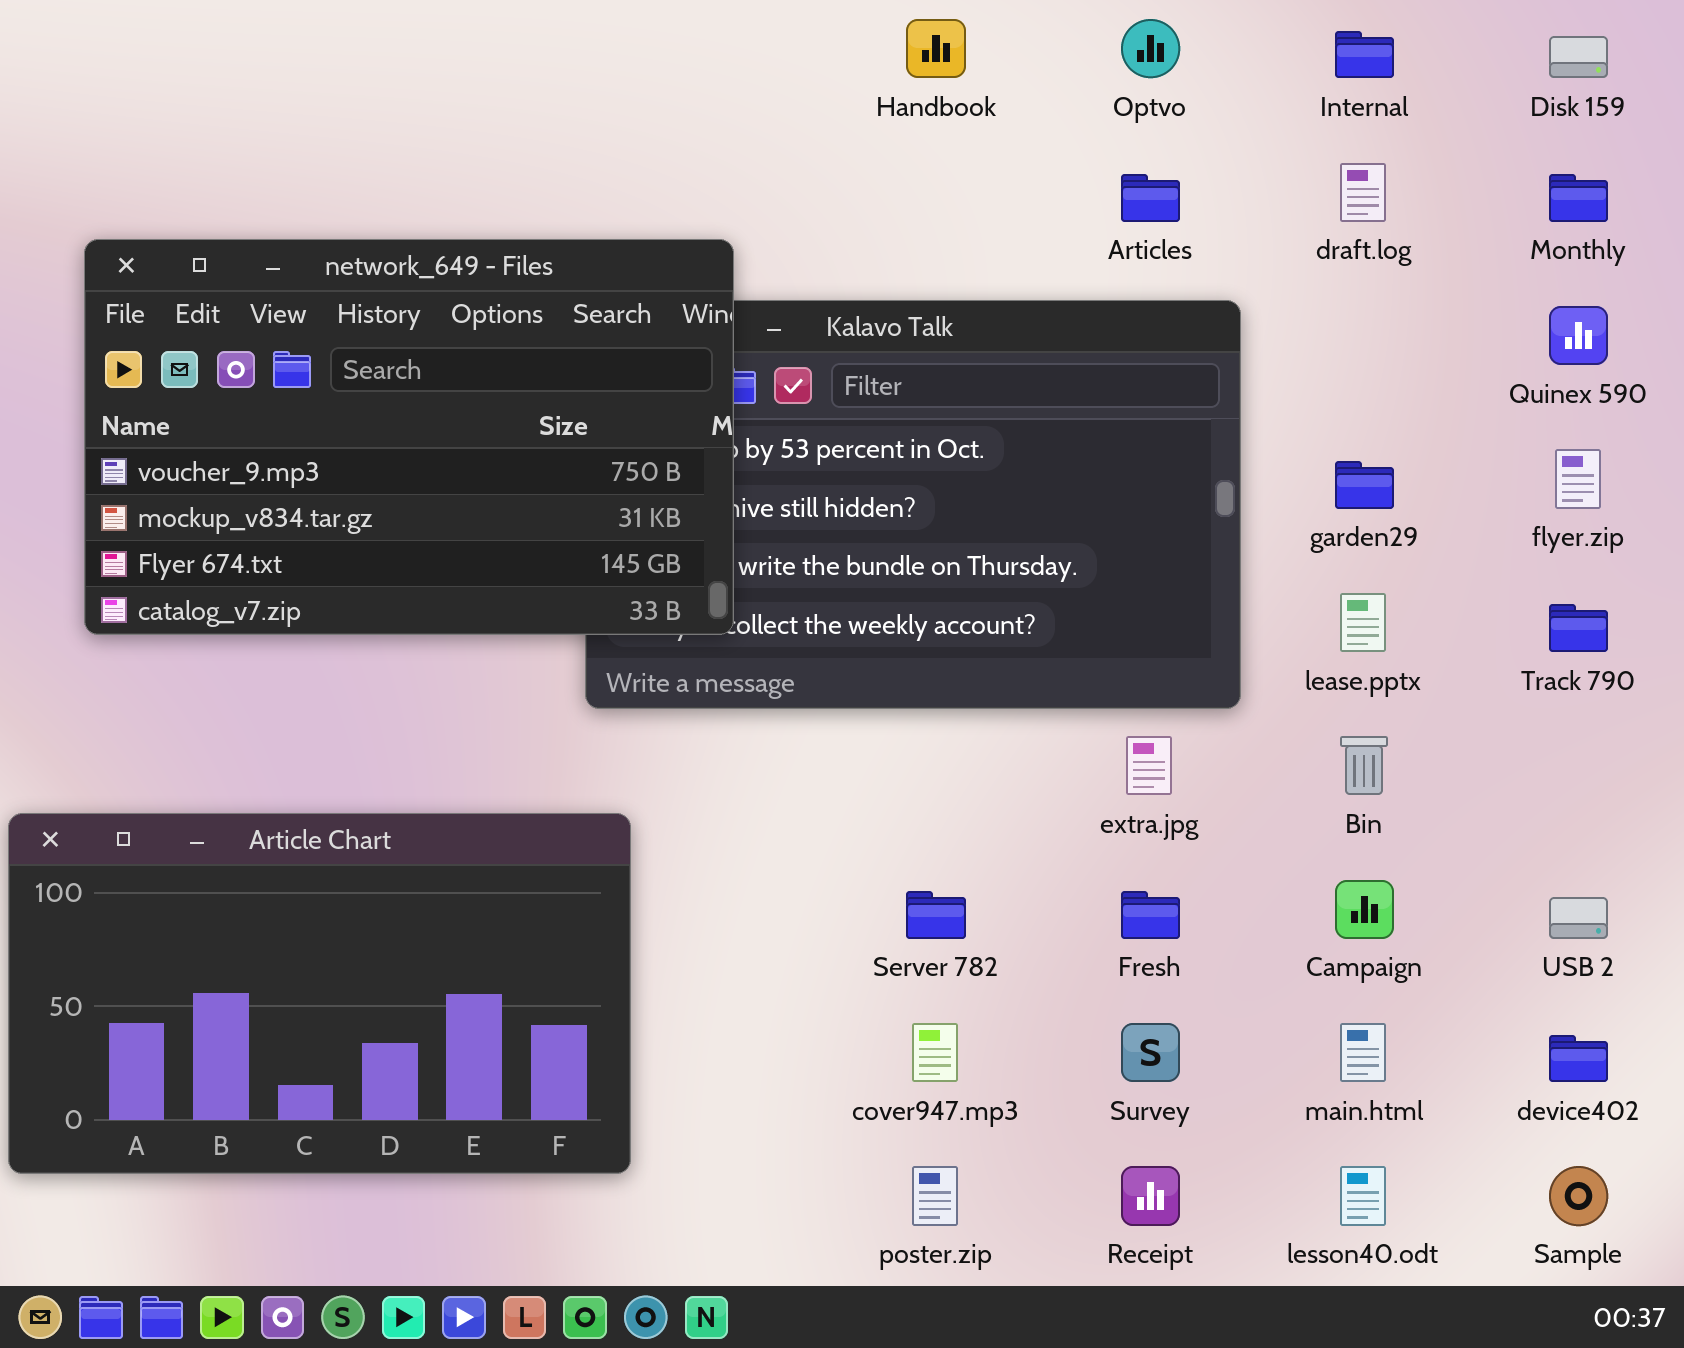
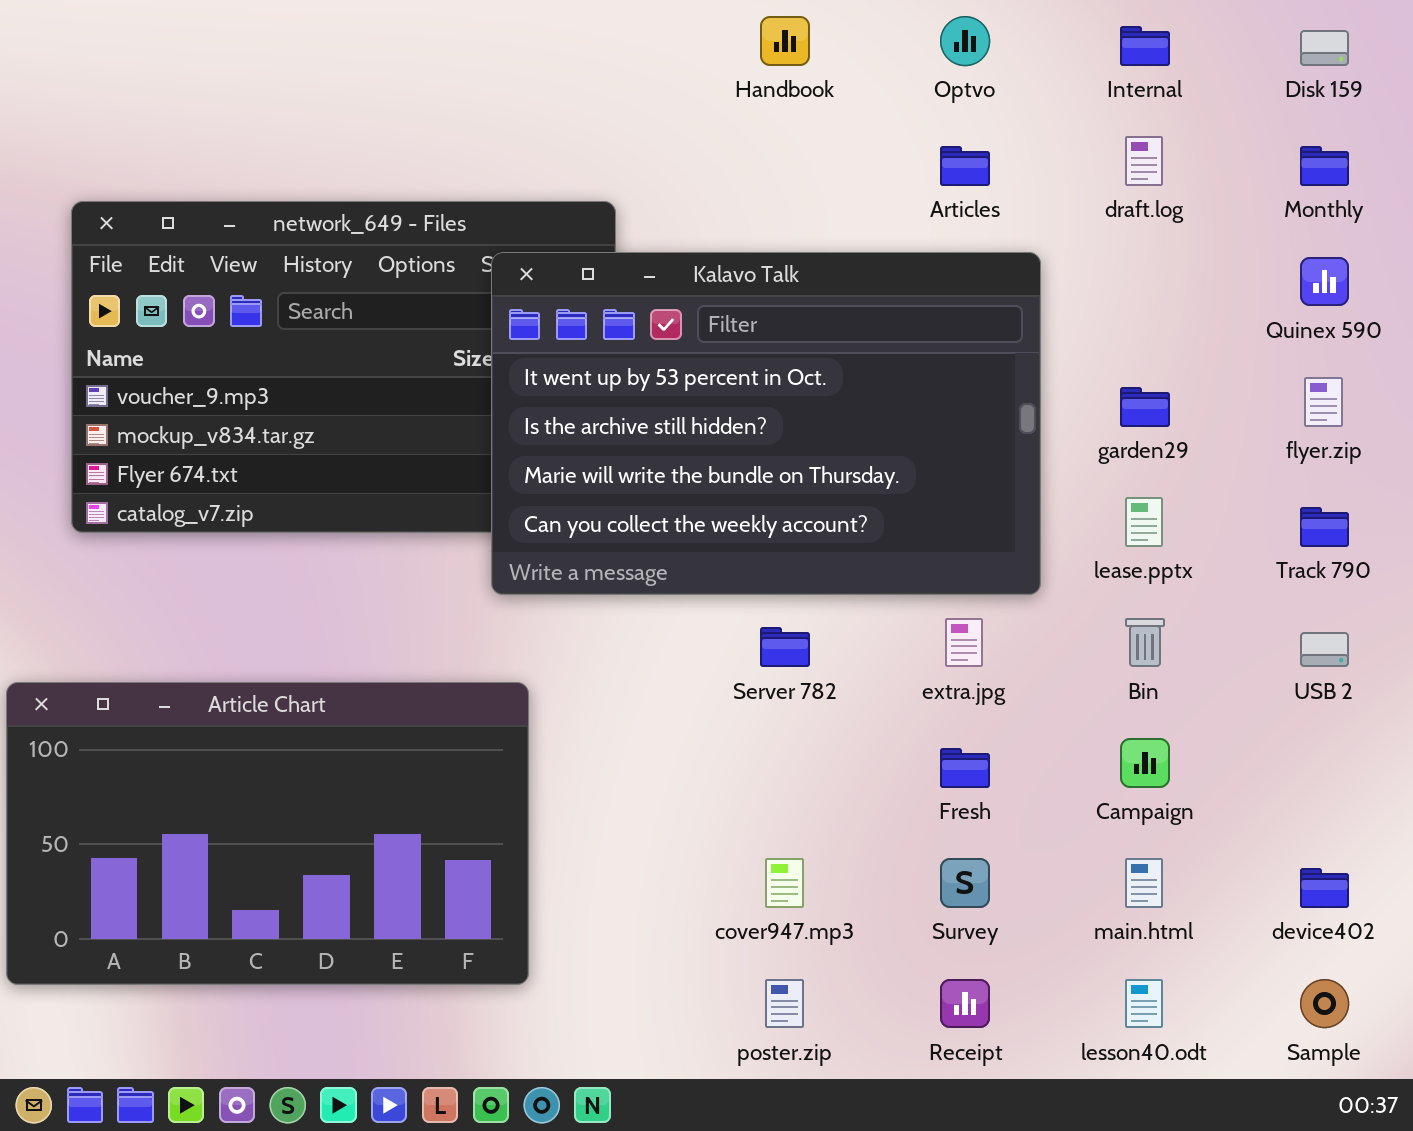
Kalavo Talk: [585,300,1241,709] -> [491,252,1041,595], raised
Server 782: [906,891,966,939] -> [760,627,810,667], moved
USB 2: [1549,897,1608,939] -> [1300,632,1349,667], moved

